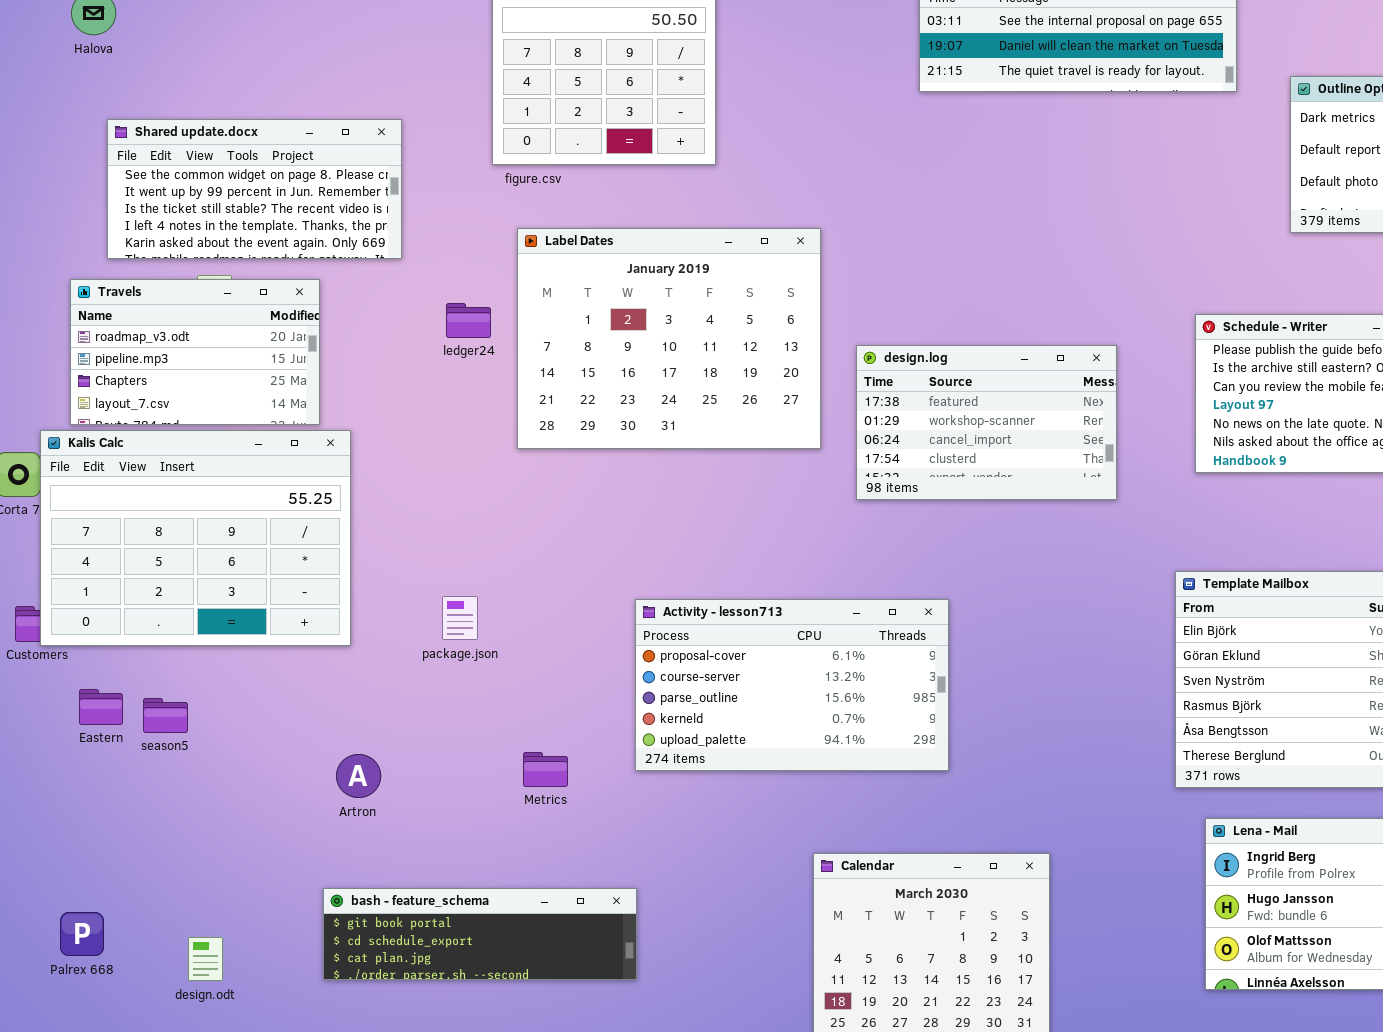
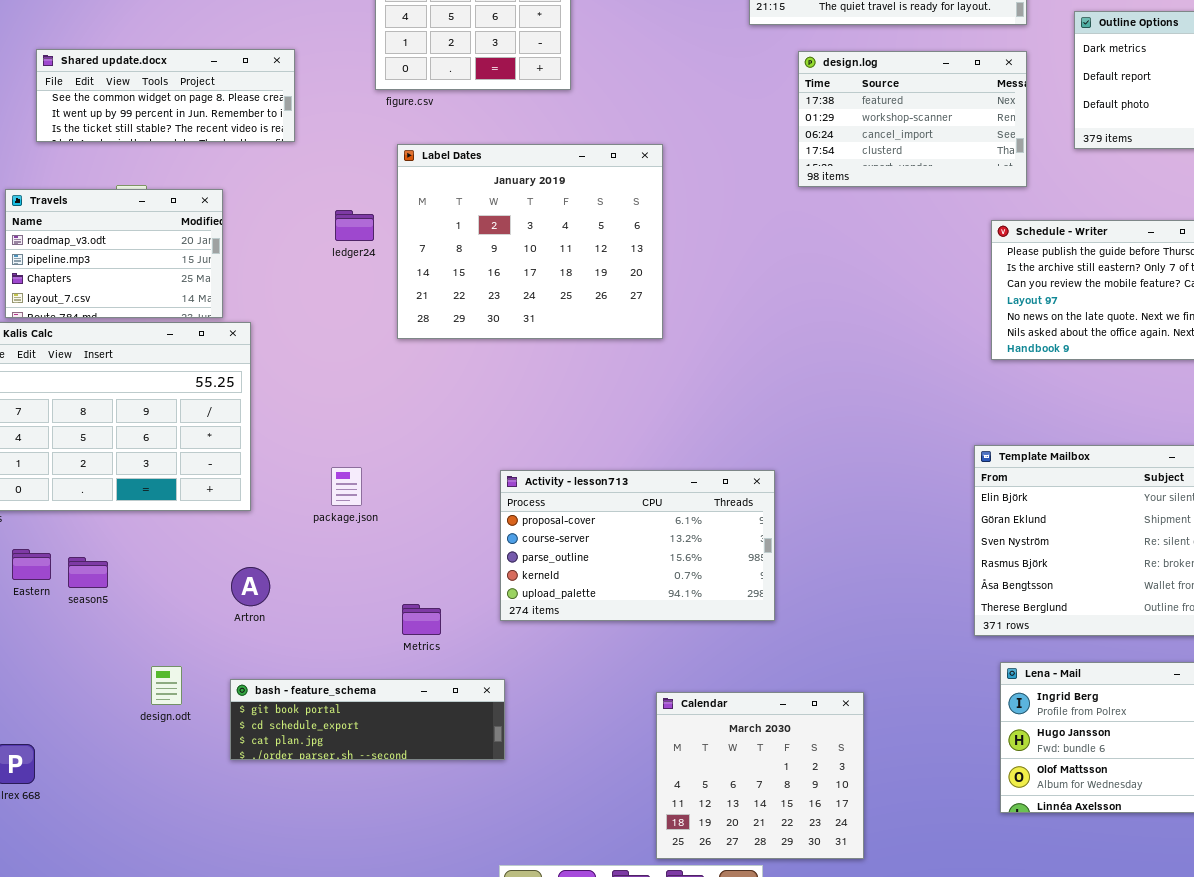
Shared update.docx: [107,119,402,259] -> [36,49,295,142], resized
design.log: [856,345,1117,500] -> [798,51,1027,187], moved
Artron: [336,754,381,798] -> [231,567,270,606], moved
bash - feature_schema: [323,888,637,980] -> [230,679,505,760], moved
design.odt: [188,937,223,981] -> [151,666,182,705], moved

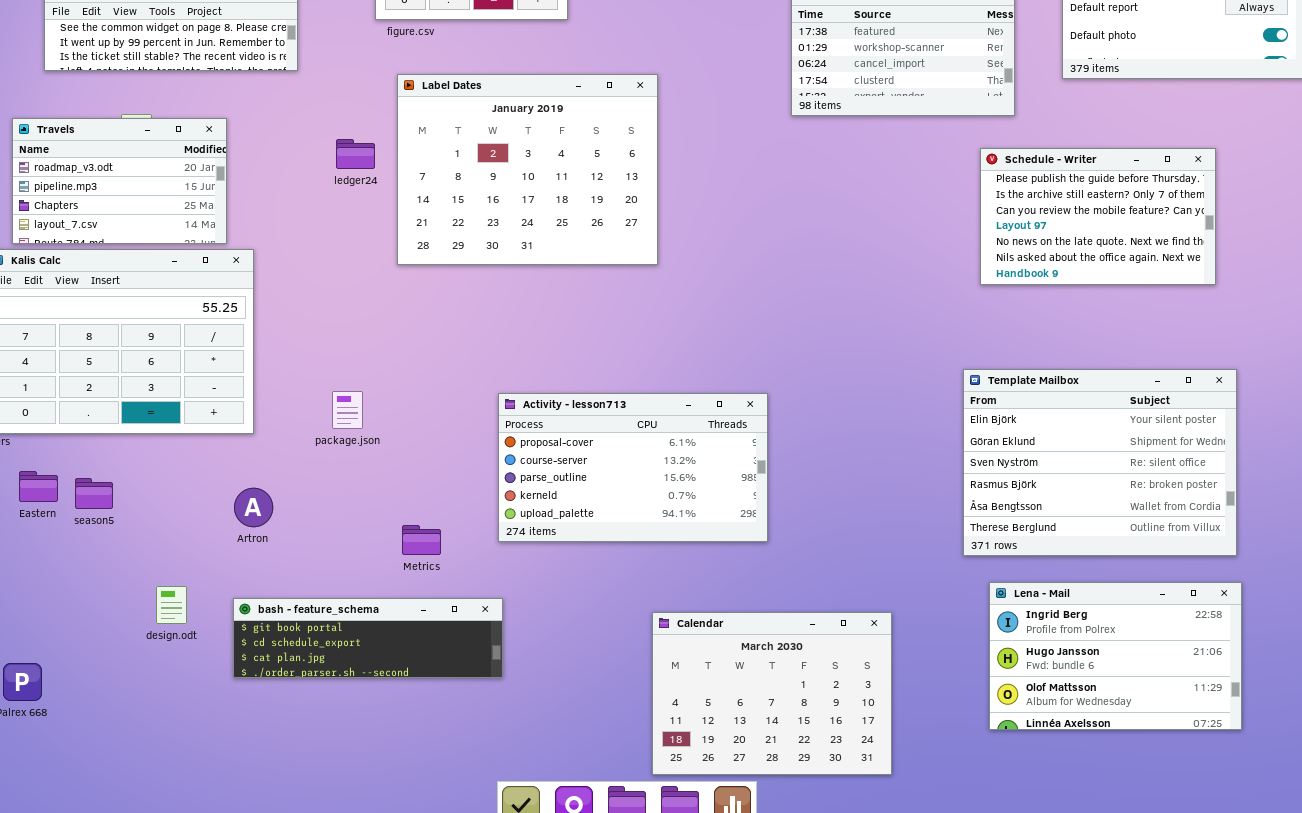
Calendar: [656,692,864,859] -> [652,612,892,775], resized

